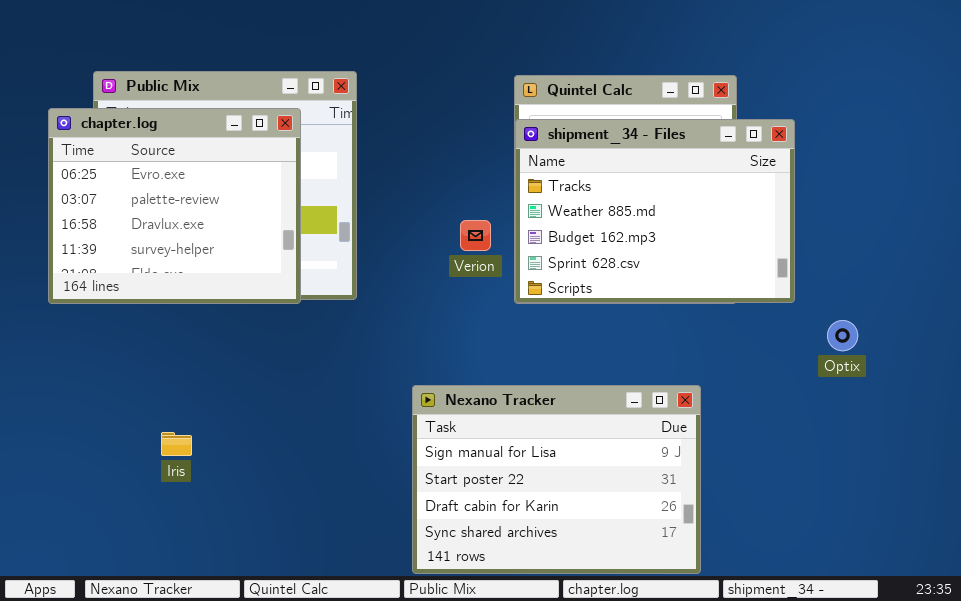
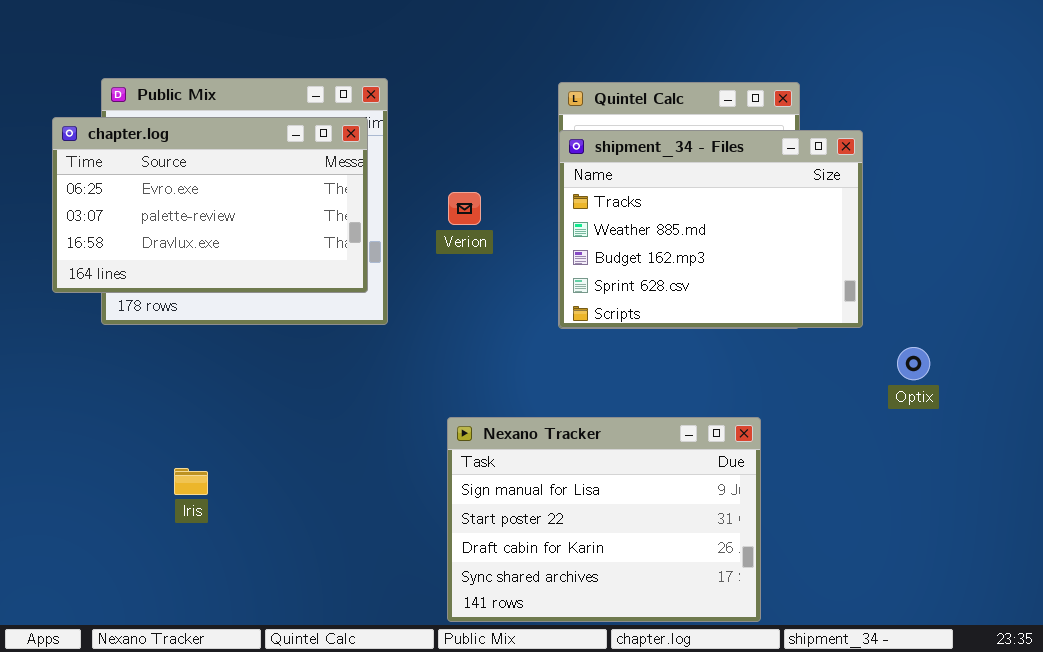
chapter.log: [48,108,301,304] -> [52,117,368,293], resized
Verion: [460,220,491,251] -> [448,192,481,225], moved

